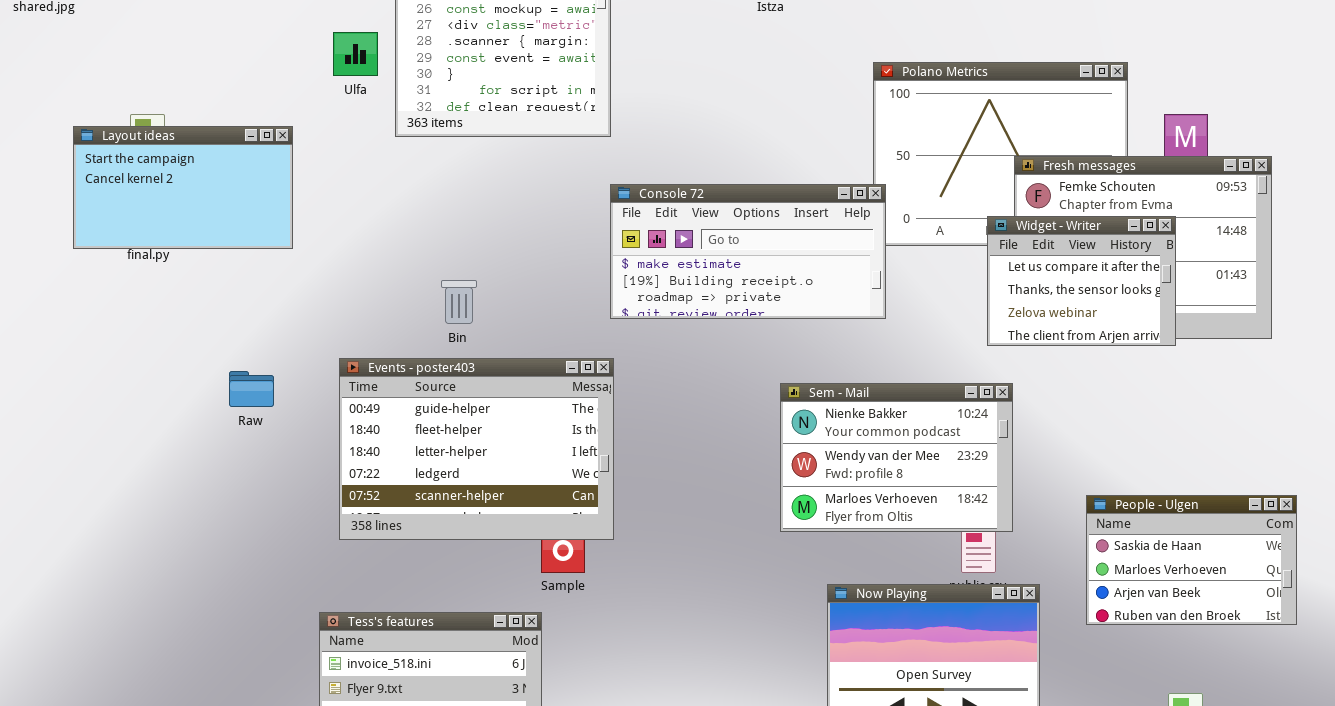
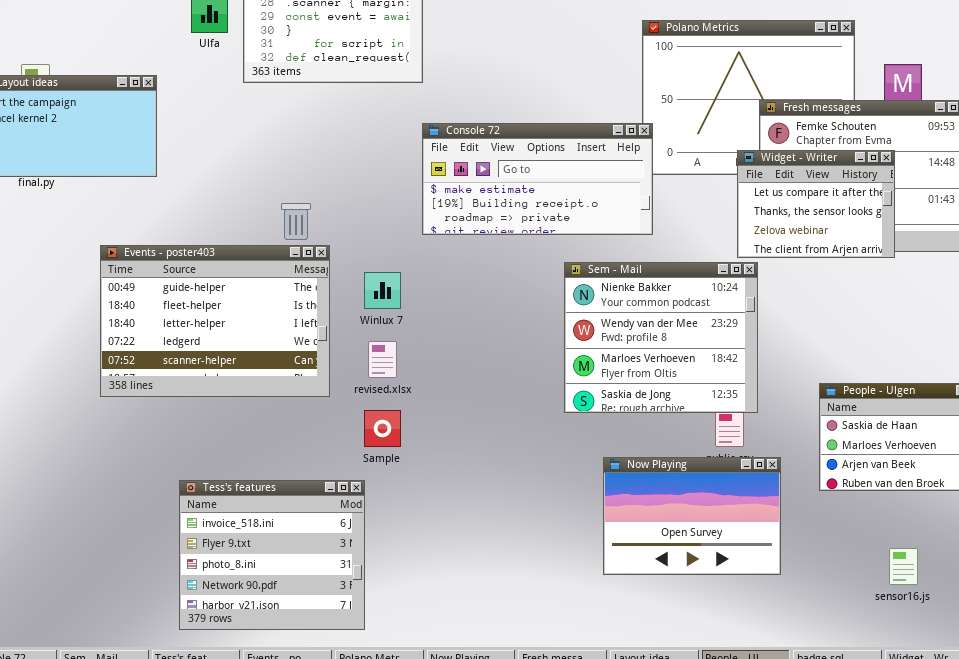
Events - poster403: [339,358,614,540] -> [100,245,330,397], moved
Sem - Mail: [780,383,1013,532] -> [564,262,758,413], resized

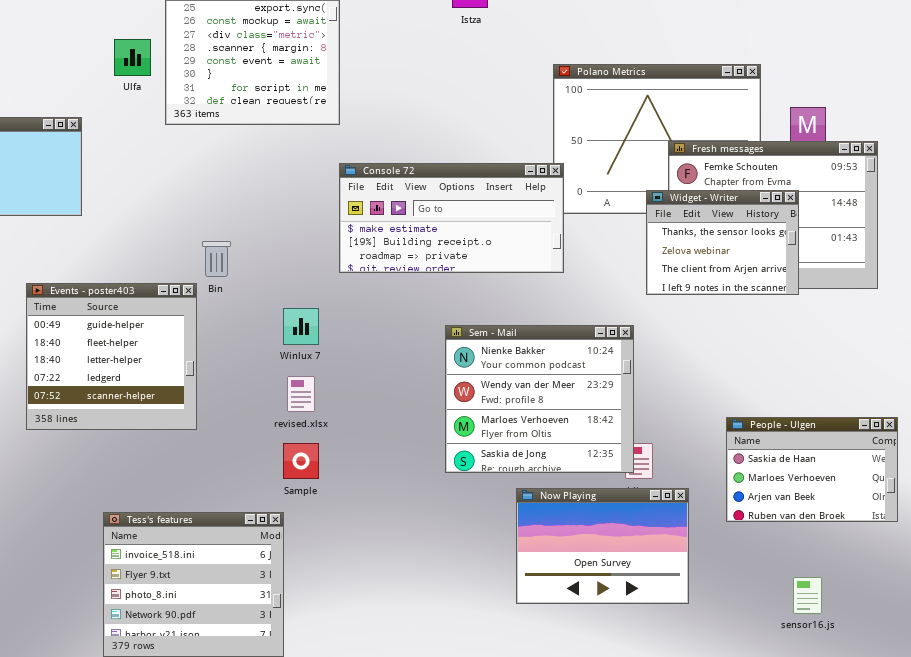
Widget - Writer: [737,150,895,258] -> [646,190,799,295], scrolled down 1 row
Events - poster403: [100,245,330,397] -> [26,283,197,430], resized
Sem - Mail: [564,262,758,413] -> [445,325,634,473], moved

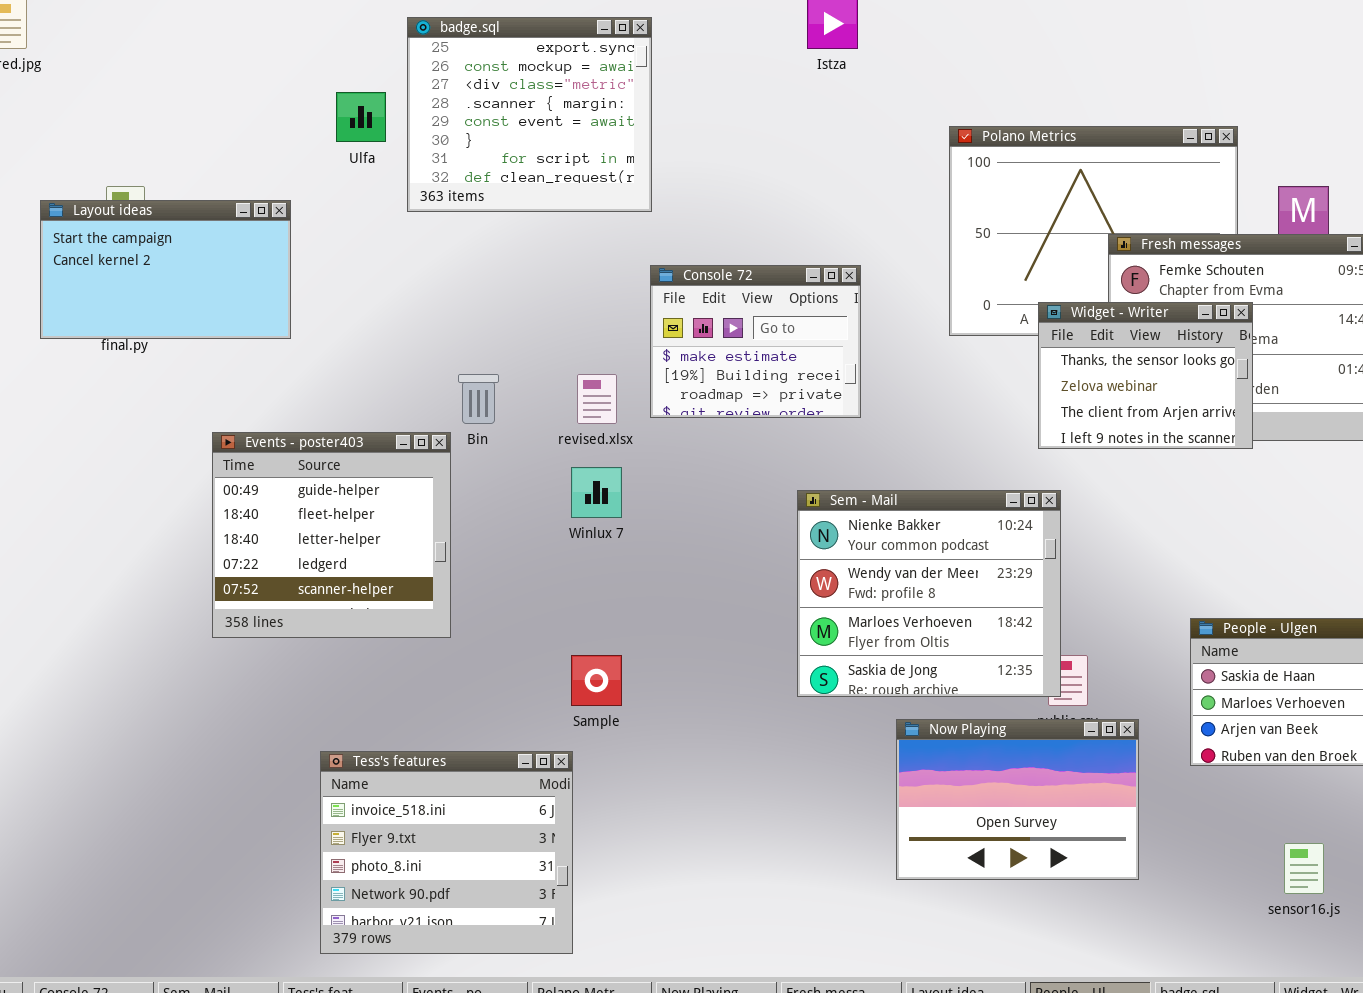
Console 72: [339,163,564,273] -> [650,265,861,418], resized
Widget - Writer: [646,190,799,295] -> [1038,302,1253,449], moved
revised.xlsx: [287,376,315,412] -> [577,374,617,424], moved

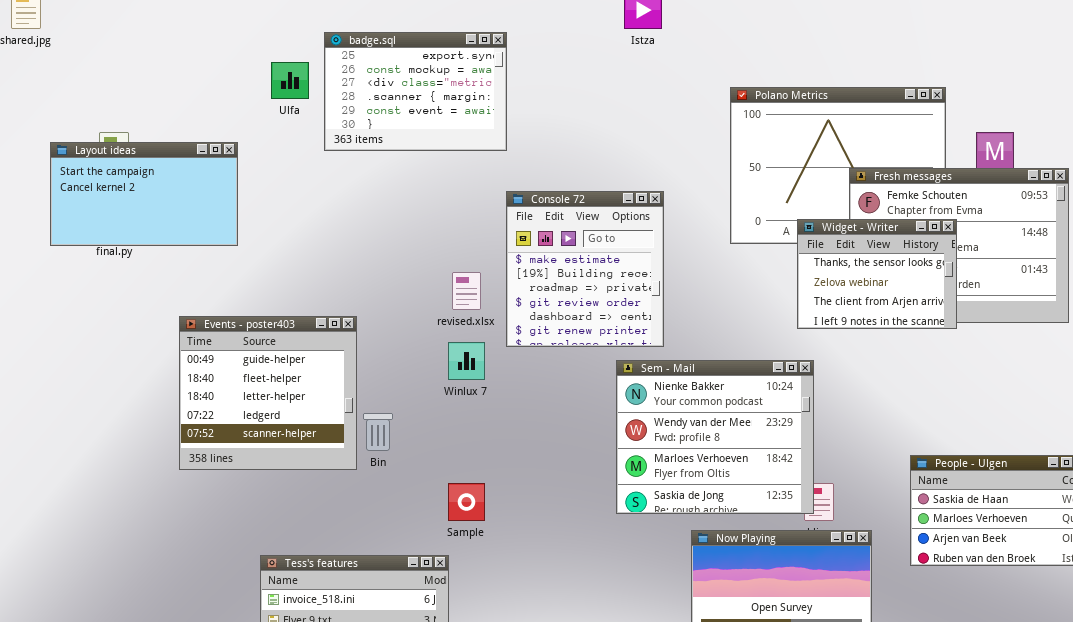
badge.sql: [407,17,652,212] -> [324,32,507,151], resized
Console 72: [650,265,861,418] -> [506,191,664,347], resized
Bin: [458,374,499,424] -> [363,413,393,451], moved

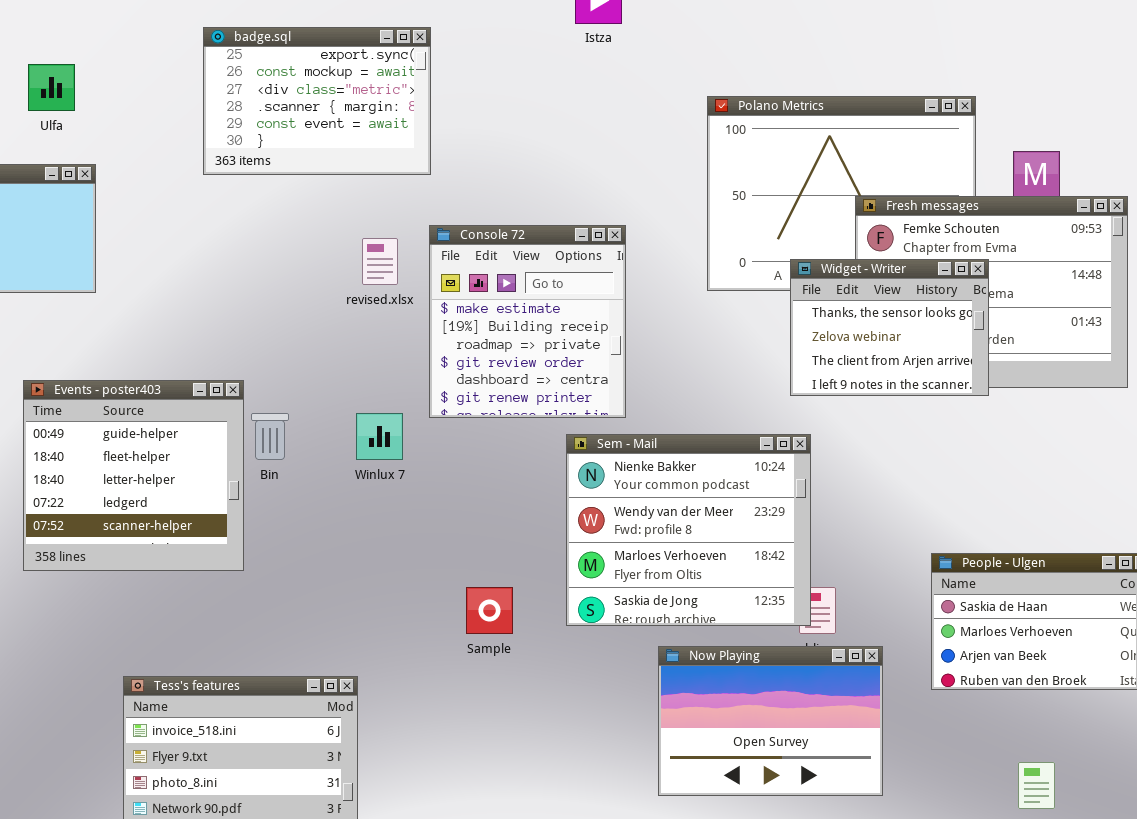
Ulfa: [271,62,309,99] -> [28,64,75,111], moved
revised.xlsx: [452,272,481,310] -> [362,238,398,285], moved
Bin: [363,413,393,451] -> [251,413,289,460], moved
Sample: [448,483,485,521] -> [466,587,513,634], moved

